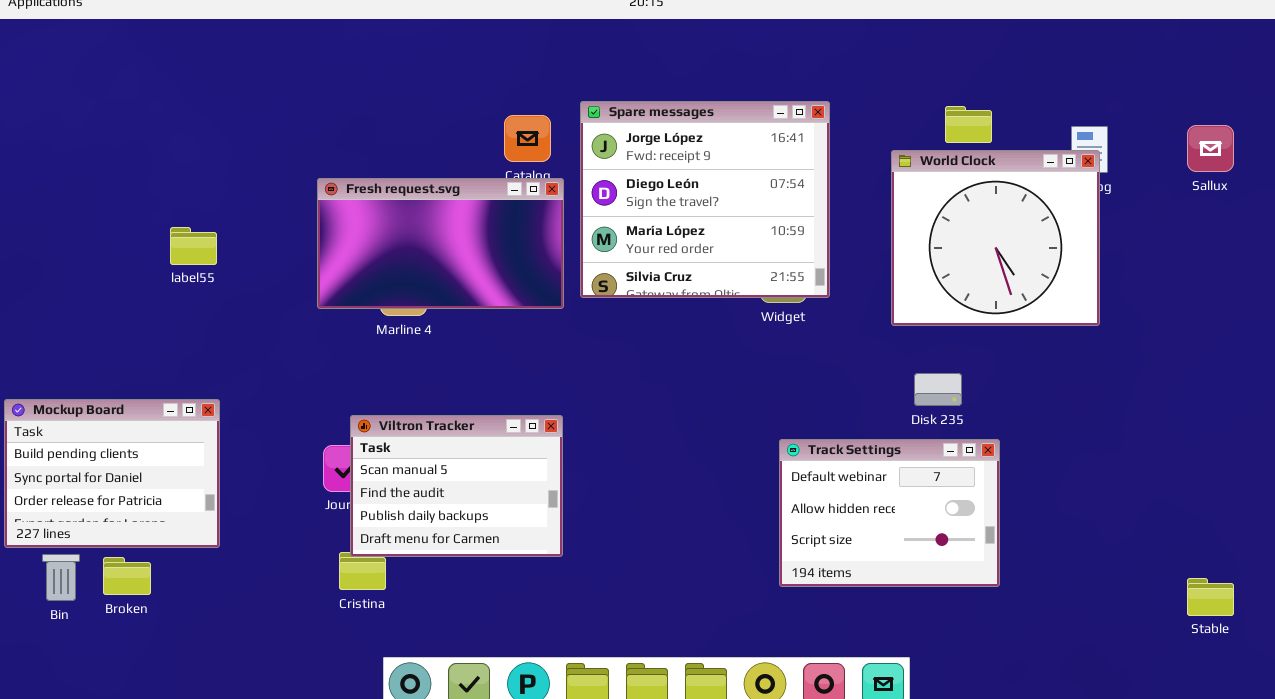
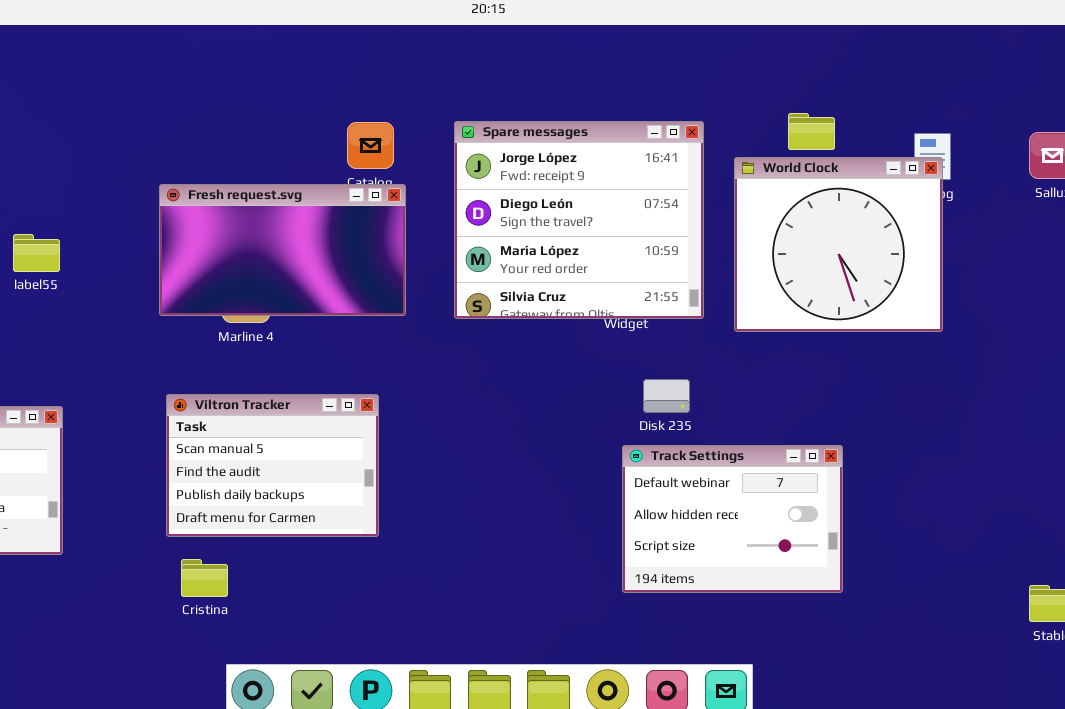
Spare messages: [580,101,830,298] -> [454,121,704,319], moved
Disk 235: [914,373,962,406] -> [643,379,690,413], moved
Viltron Tracker: [350,415,563,557] -> [166,394,379,537], moved

